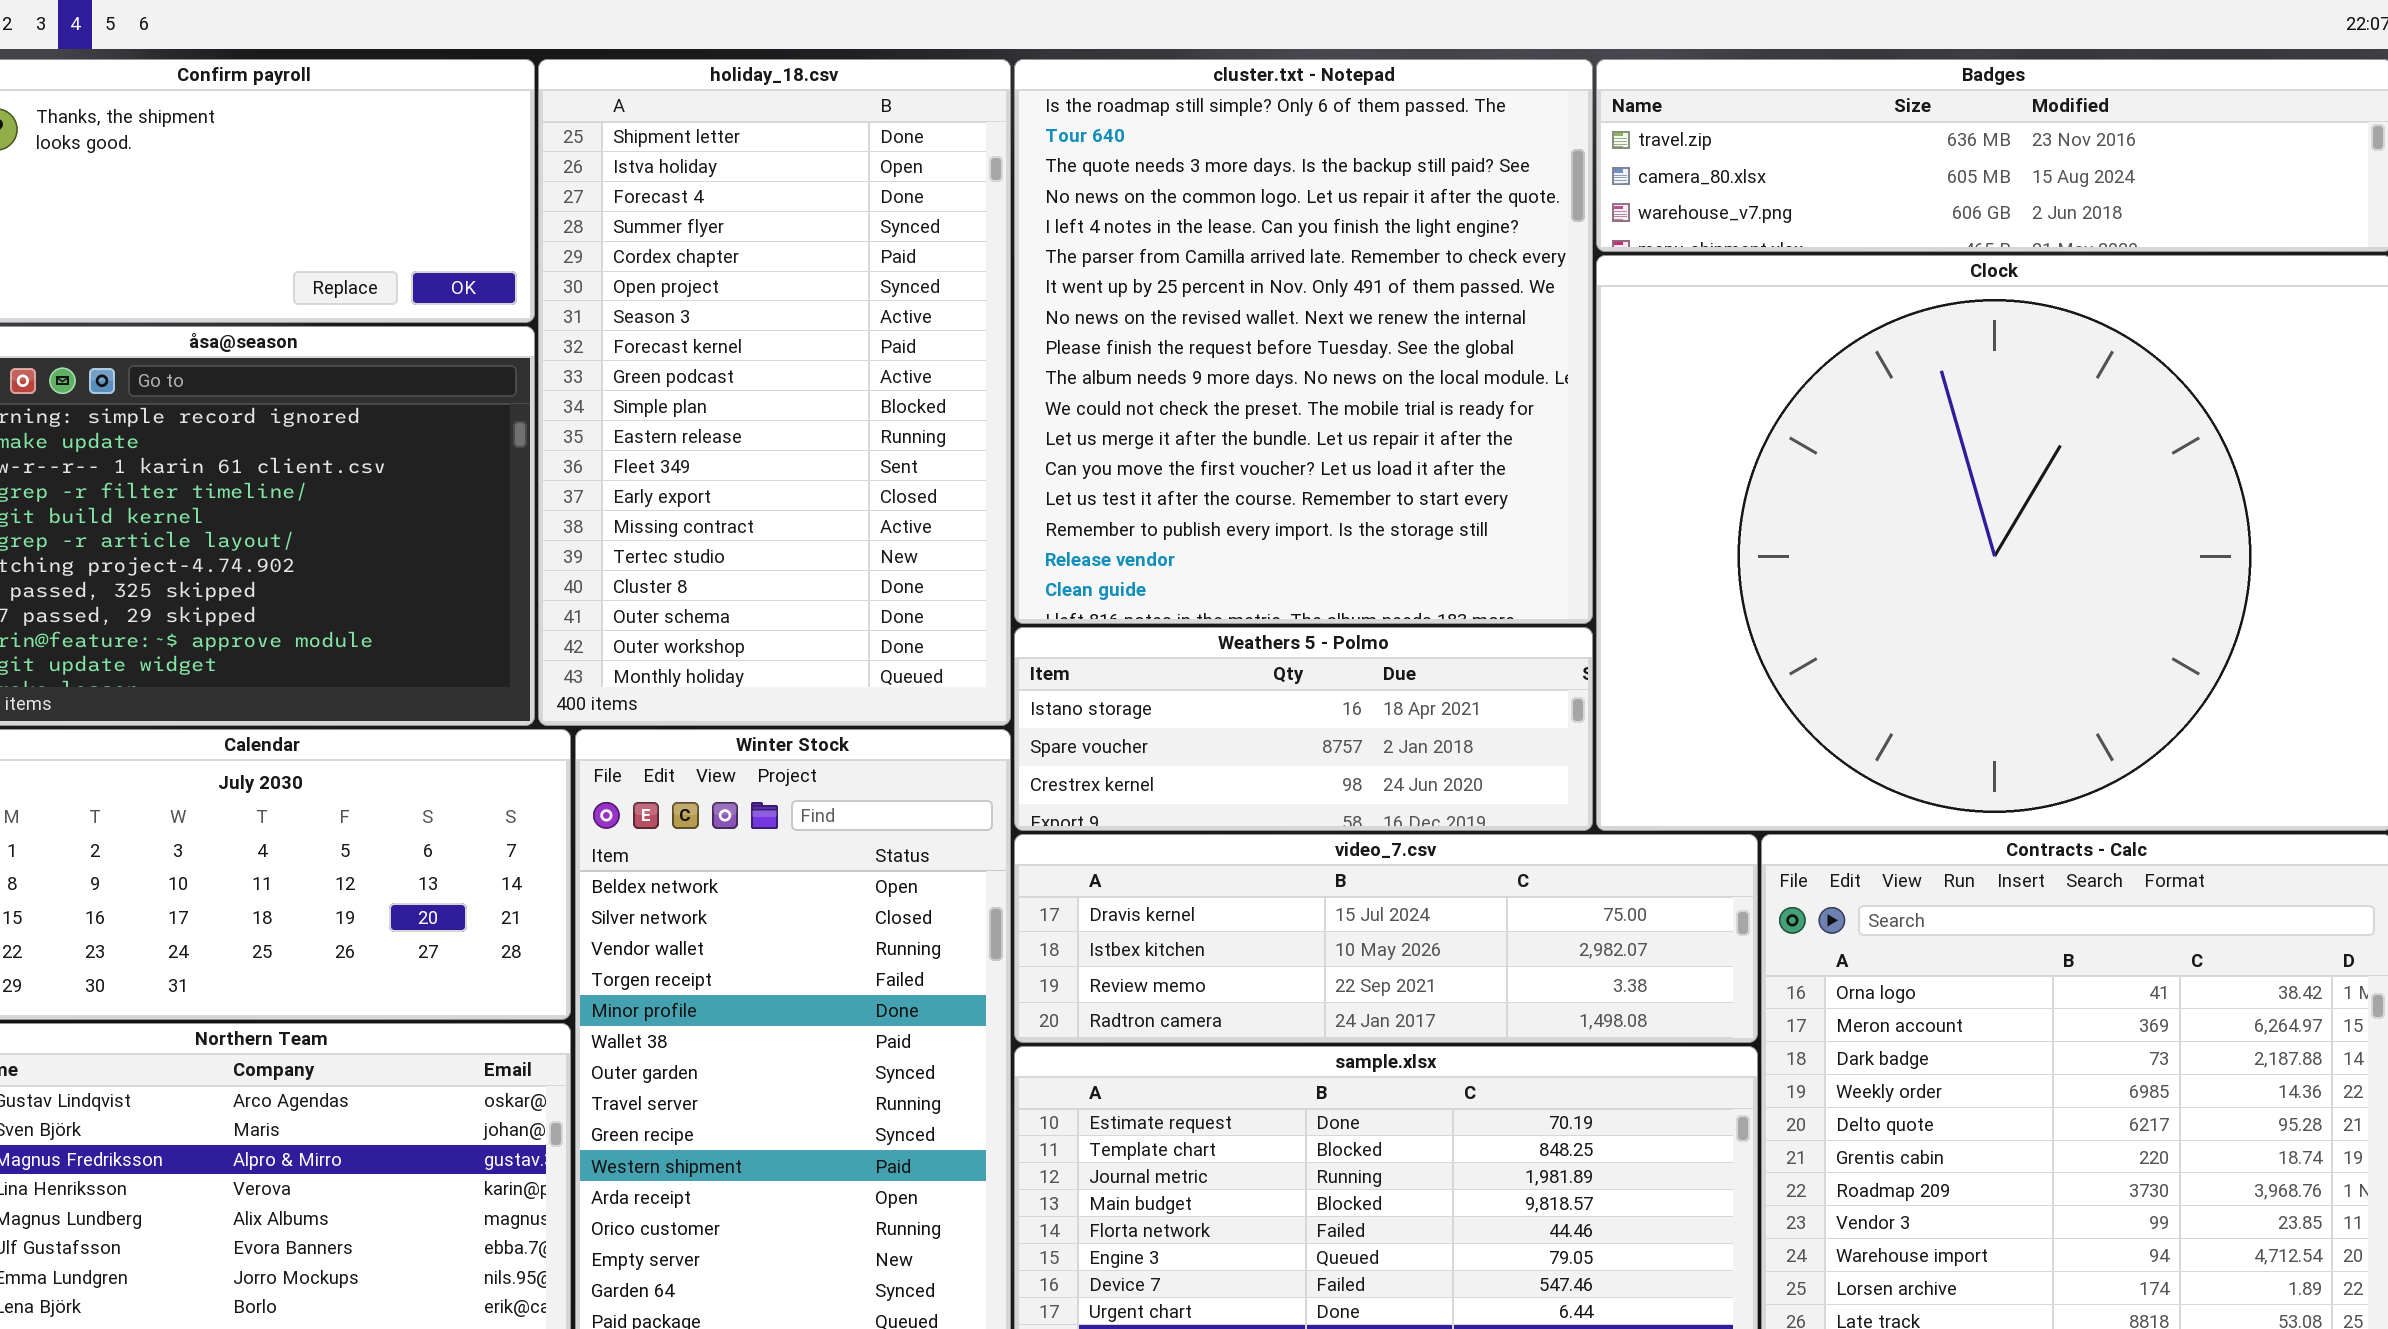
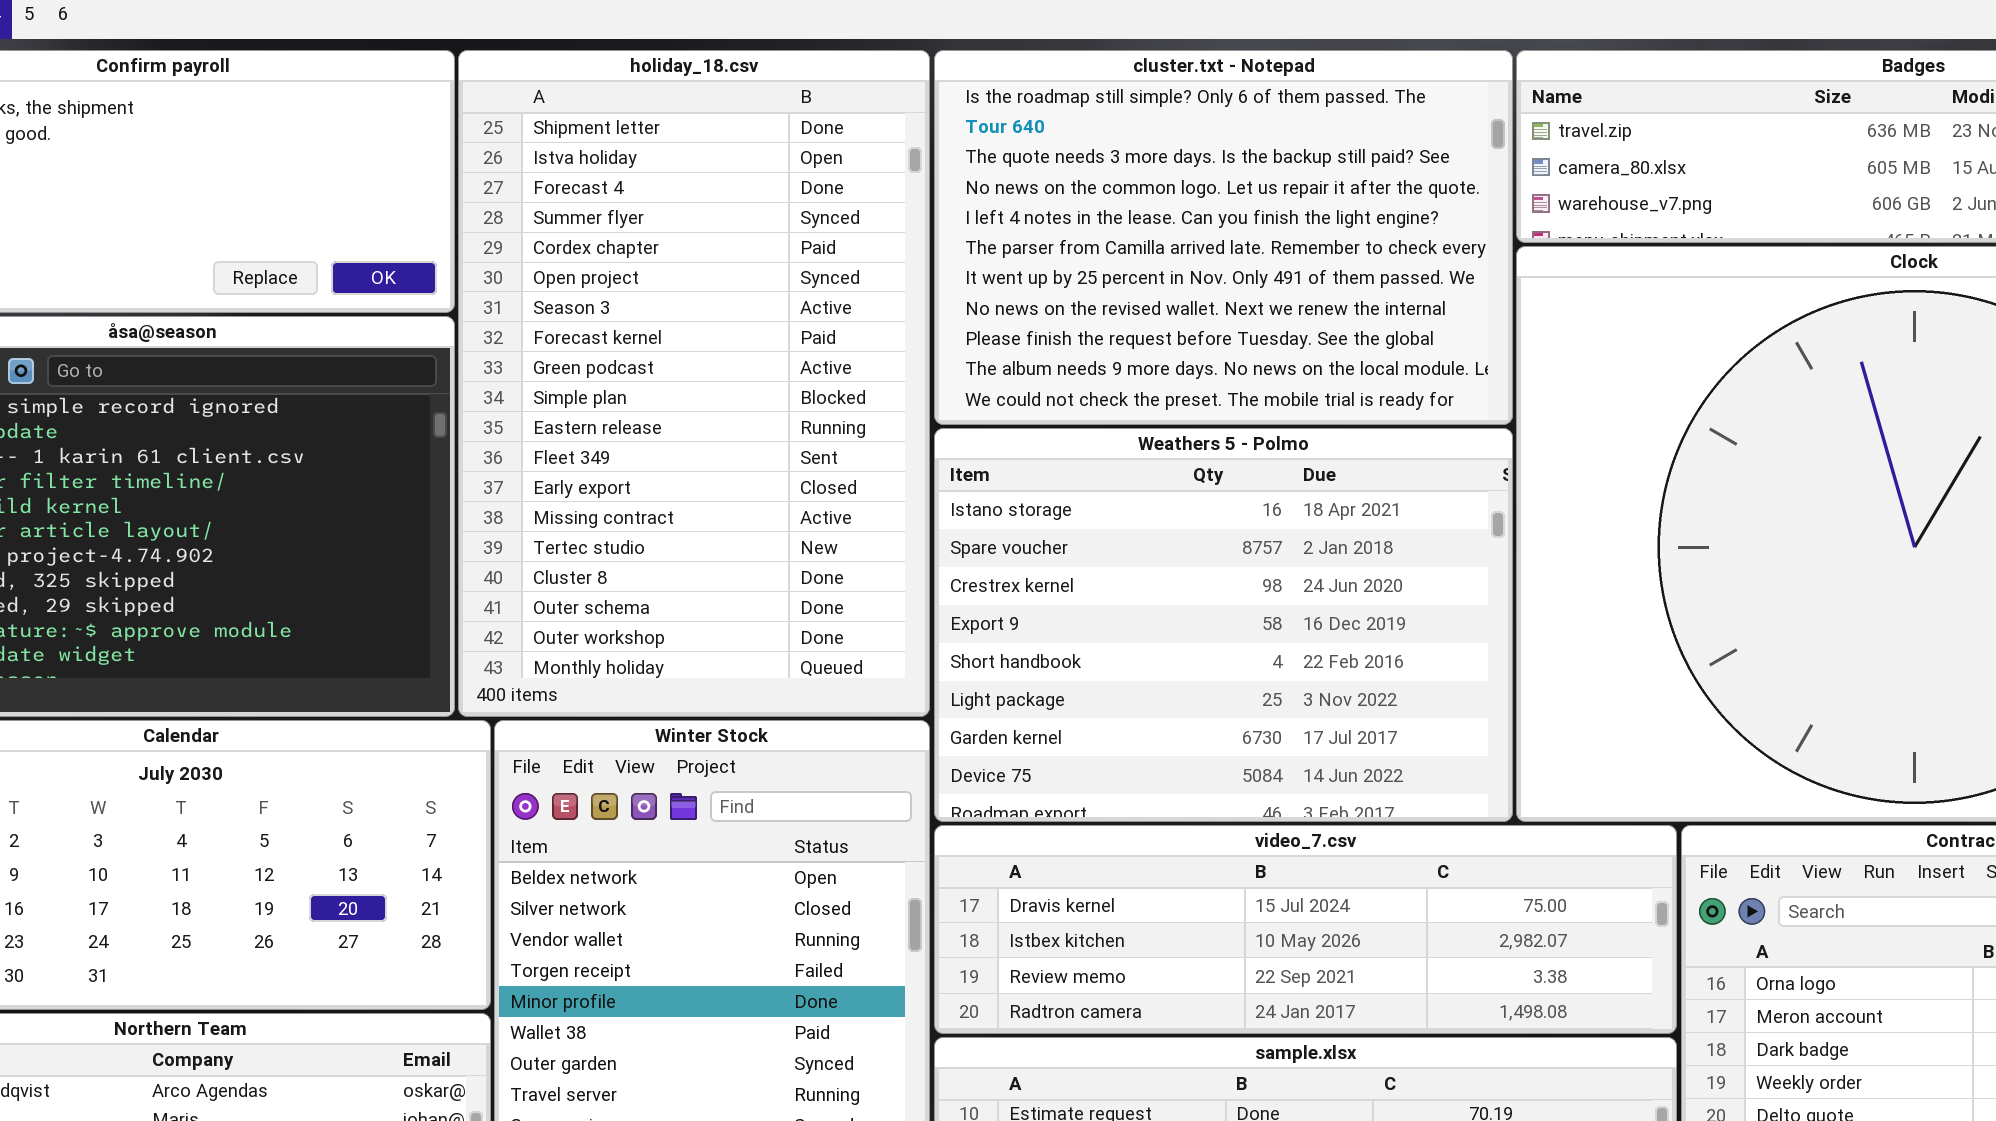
cluster.txt - Notepad: [1014,59,1593,624] -> [934,50,1513,425], resized
Weathers 5 - Polmo: [1014,627,1593,831] -> [934,428,1513,822], resized

